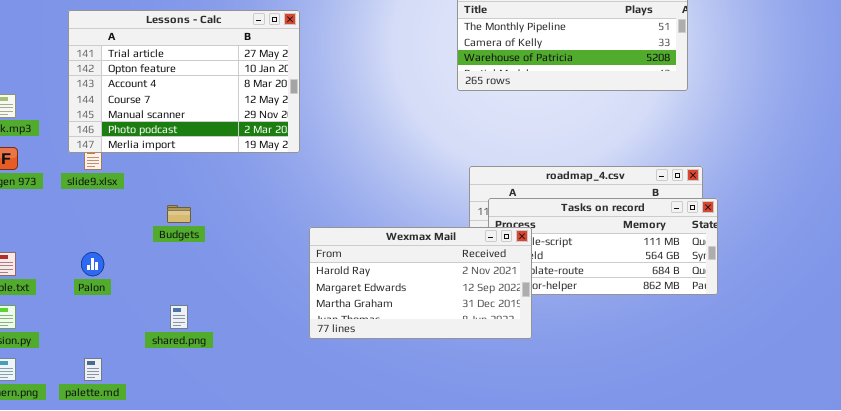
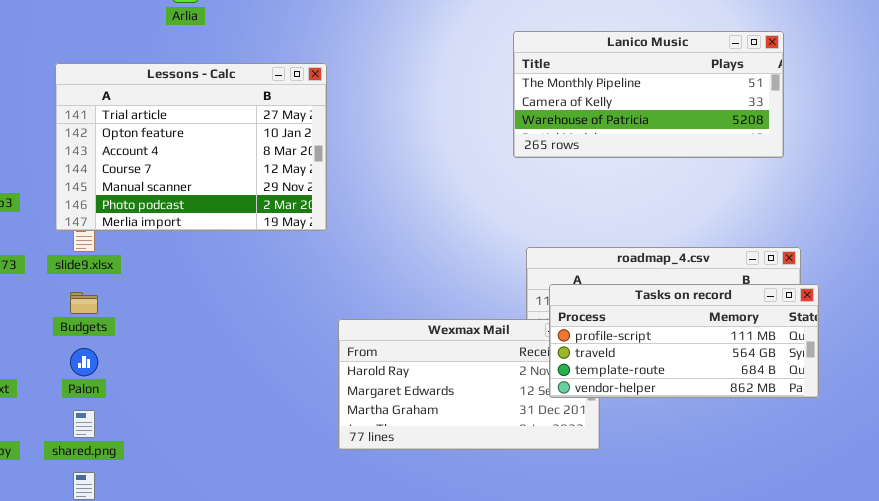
Tasks on record: [488,198,718,295] -> [549,284,819,398], raised
Budgets: [167,205,191,223] -> [70,292,98,314], moved
shared.png: [170,305,188,329] -> [73,410,95,438], moved

